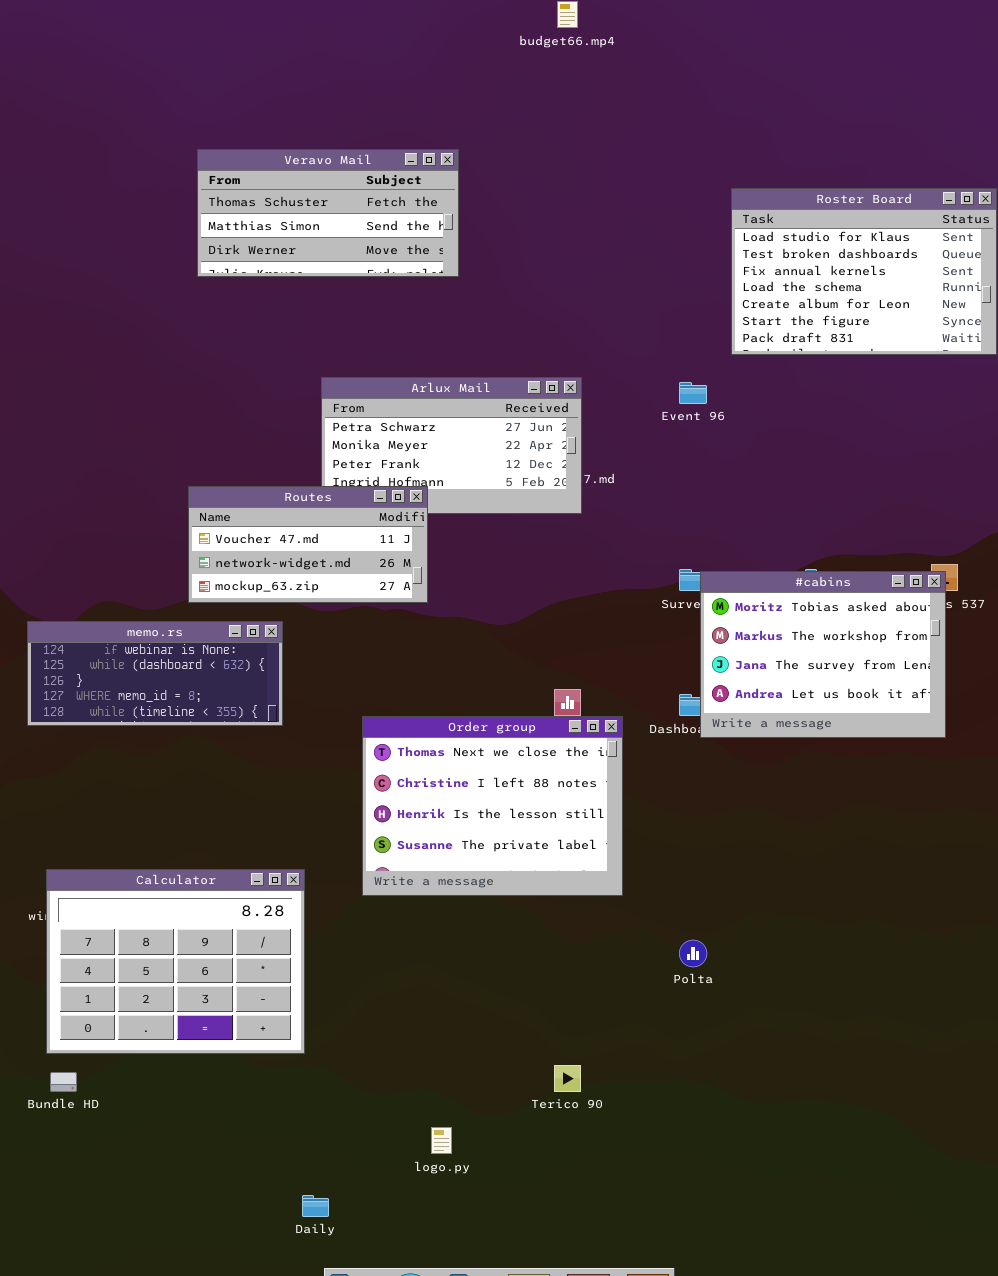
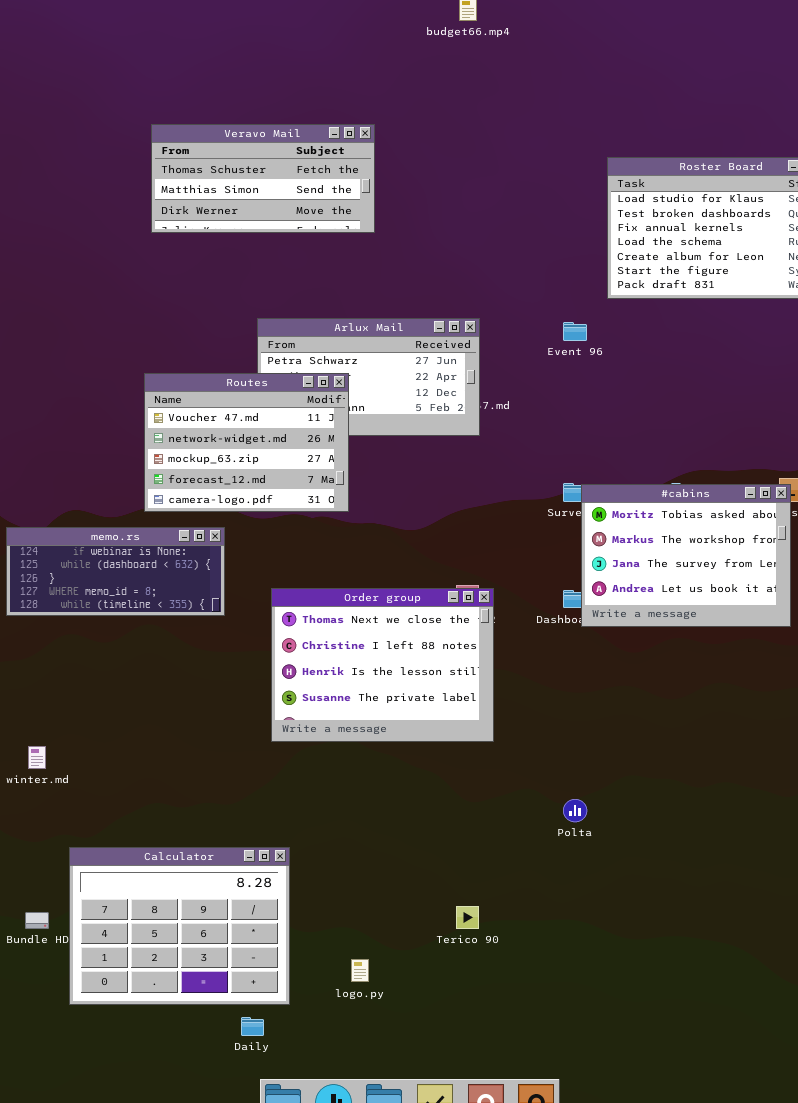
Routes: [188,486,428,603] -> [144,373,349,512], resized
Order group: [362,716,623,896] -> [271,588,494,742], moved
Calculator: [46,869,305,1054] -> [69,847,290,1005], moved

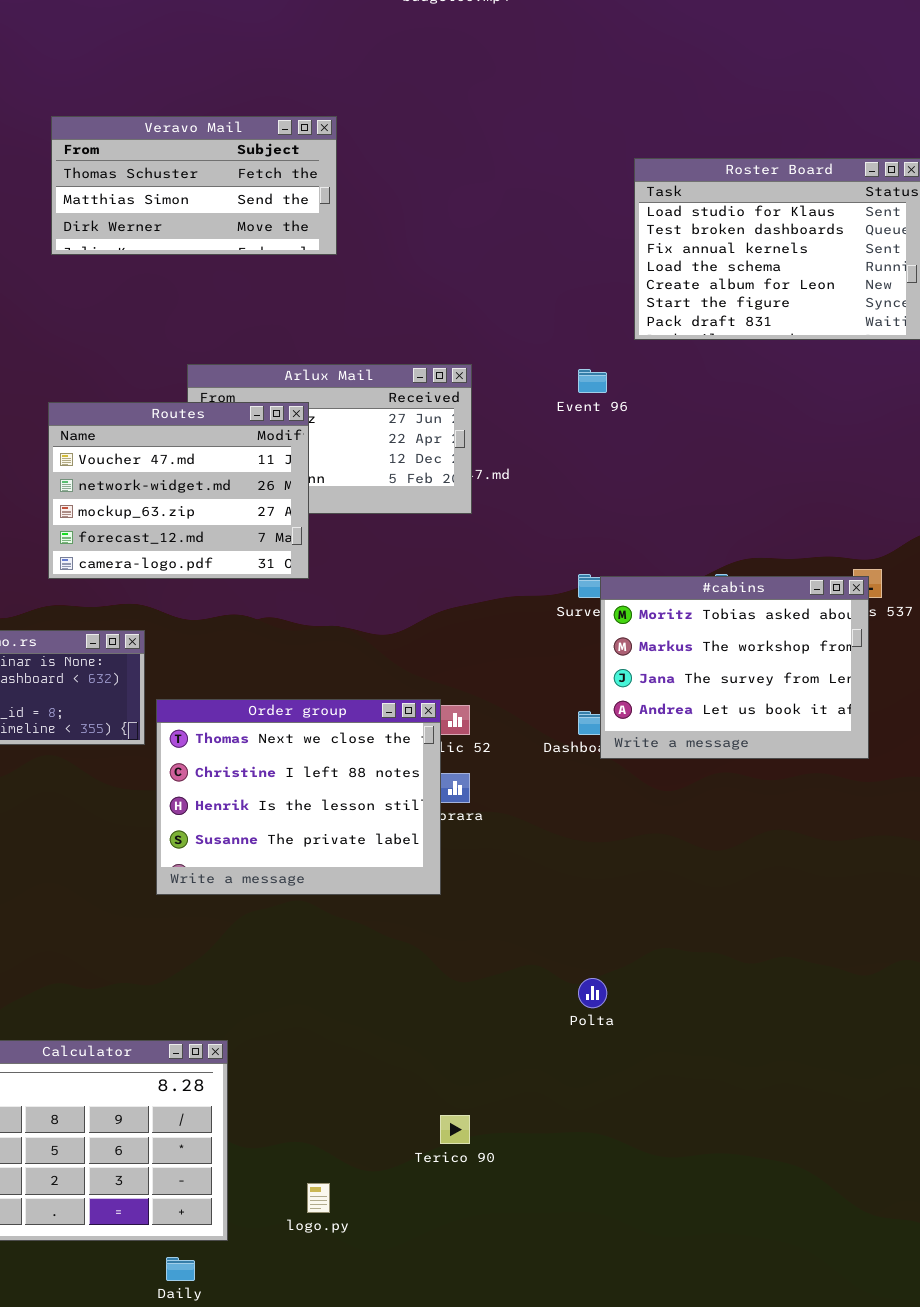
Routes: [144,373,349,512] -> [48,402,309,579], moved
Order group: [271,588,494,742] -> [156,699,441,895], moved

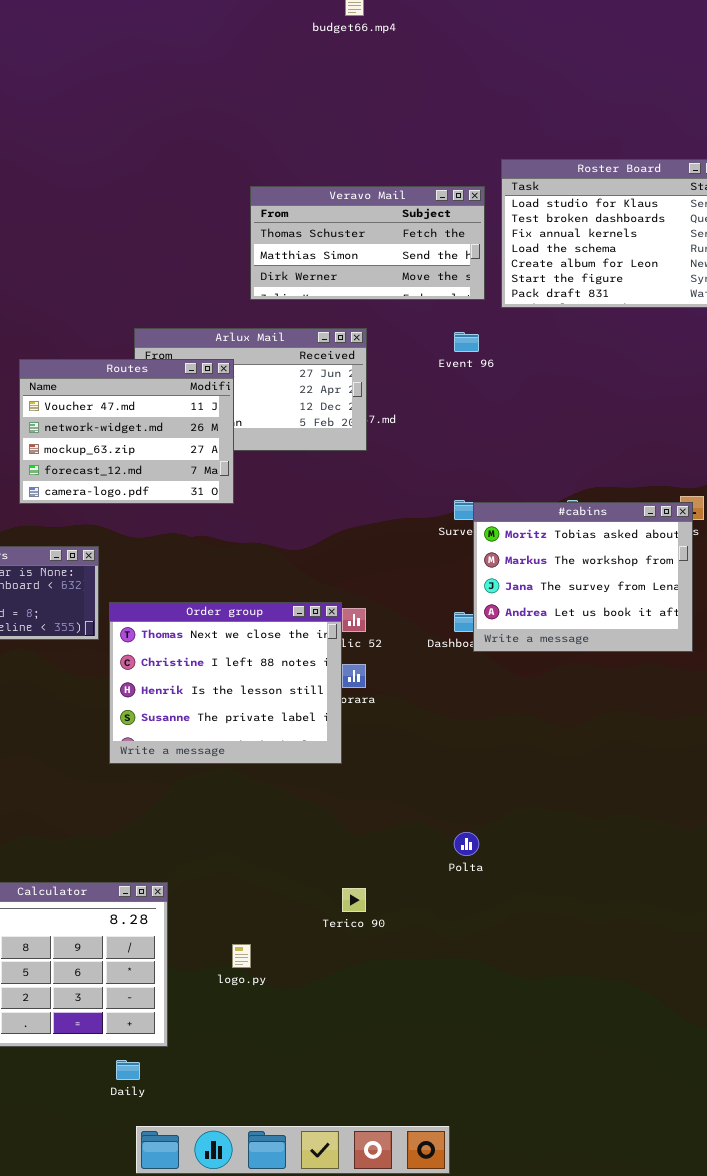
Veravo Mail: [51,116,337,255] -> [250,186,485,300], moved
Terico 90: [440,1115,470,1144] -> [342,888,366,912], moved
logo.py: [307,1183,330,1213] -> [232,944,251,968], moved

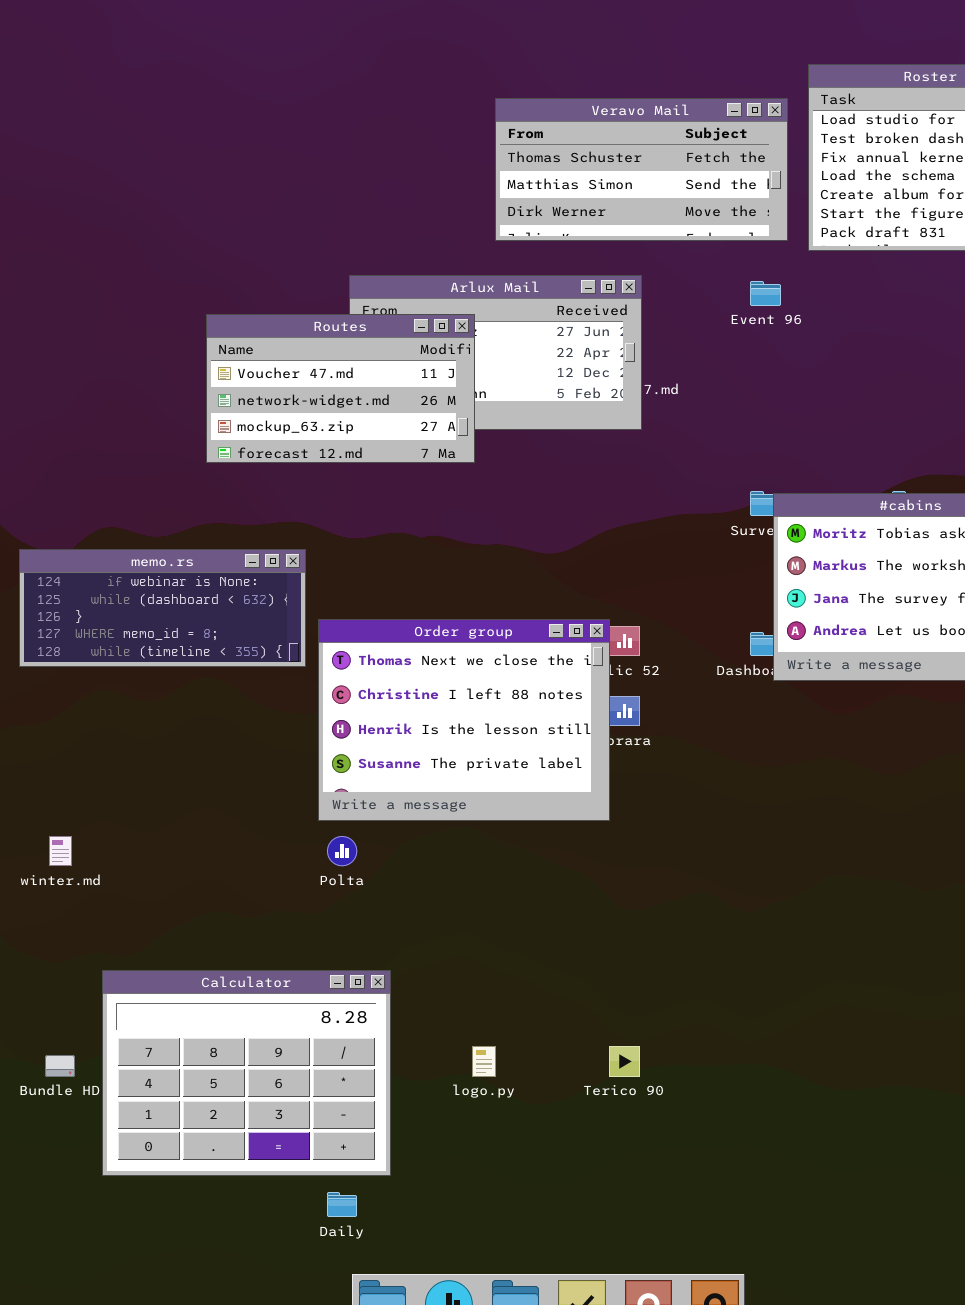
Routes: [19,359,234,504] -> [206,314,475,463], resized
Polta: [454,832,479,856] -> [327,836,357,866], moved
Terico 90: [342,888,366,912] -> [609,1046,640,1077], moved

